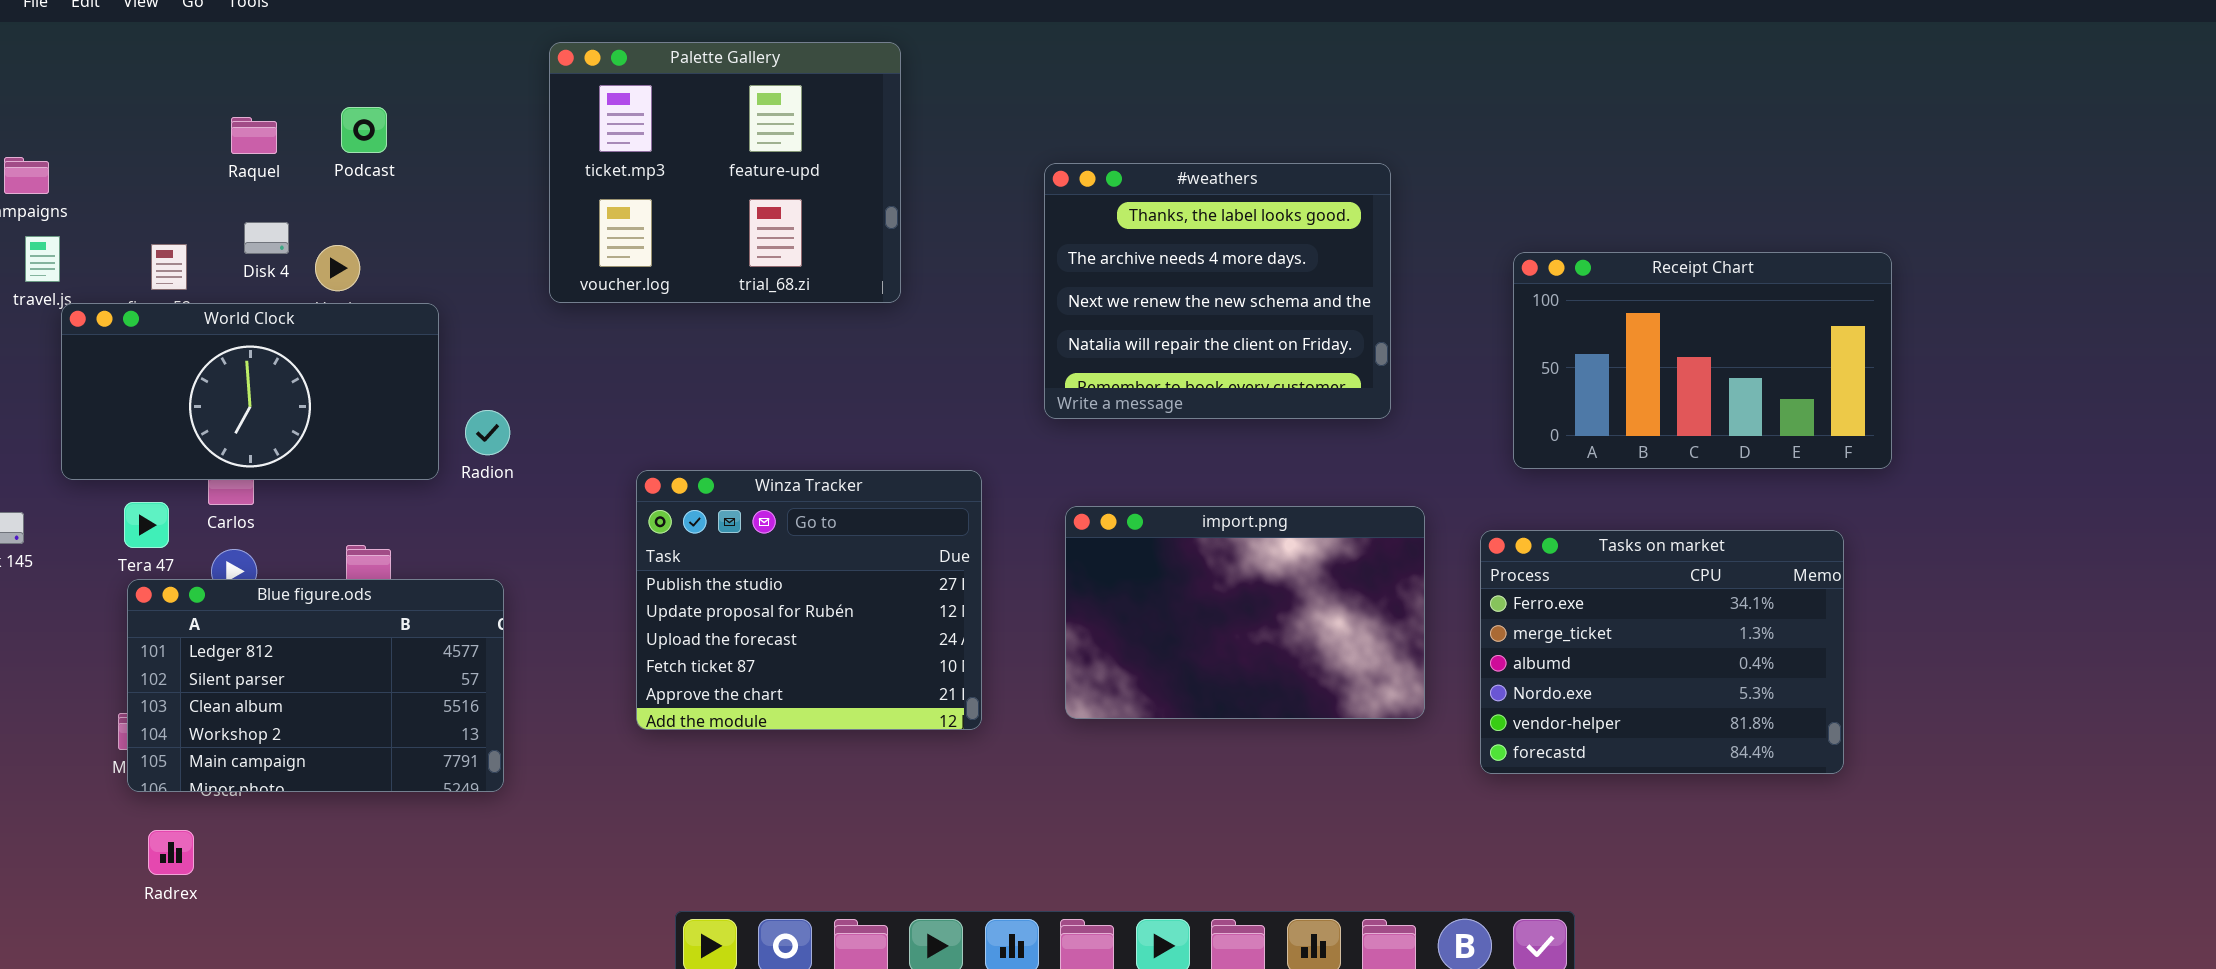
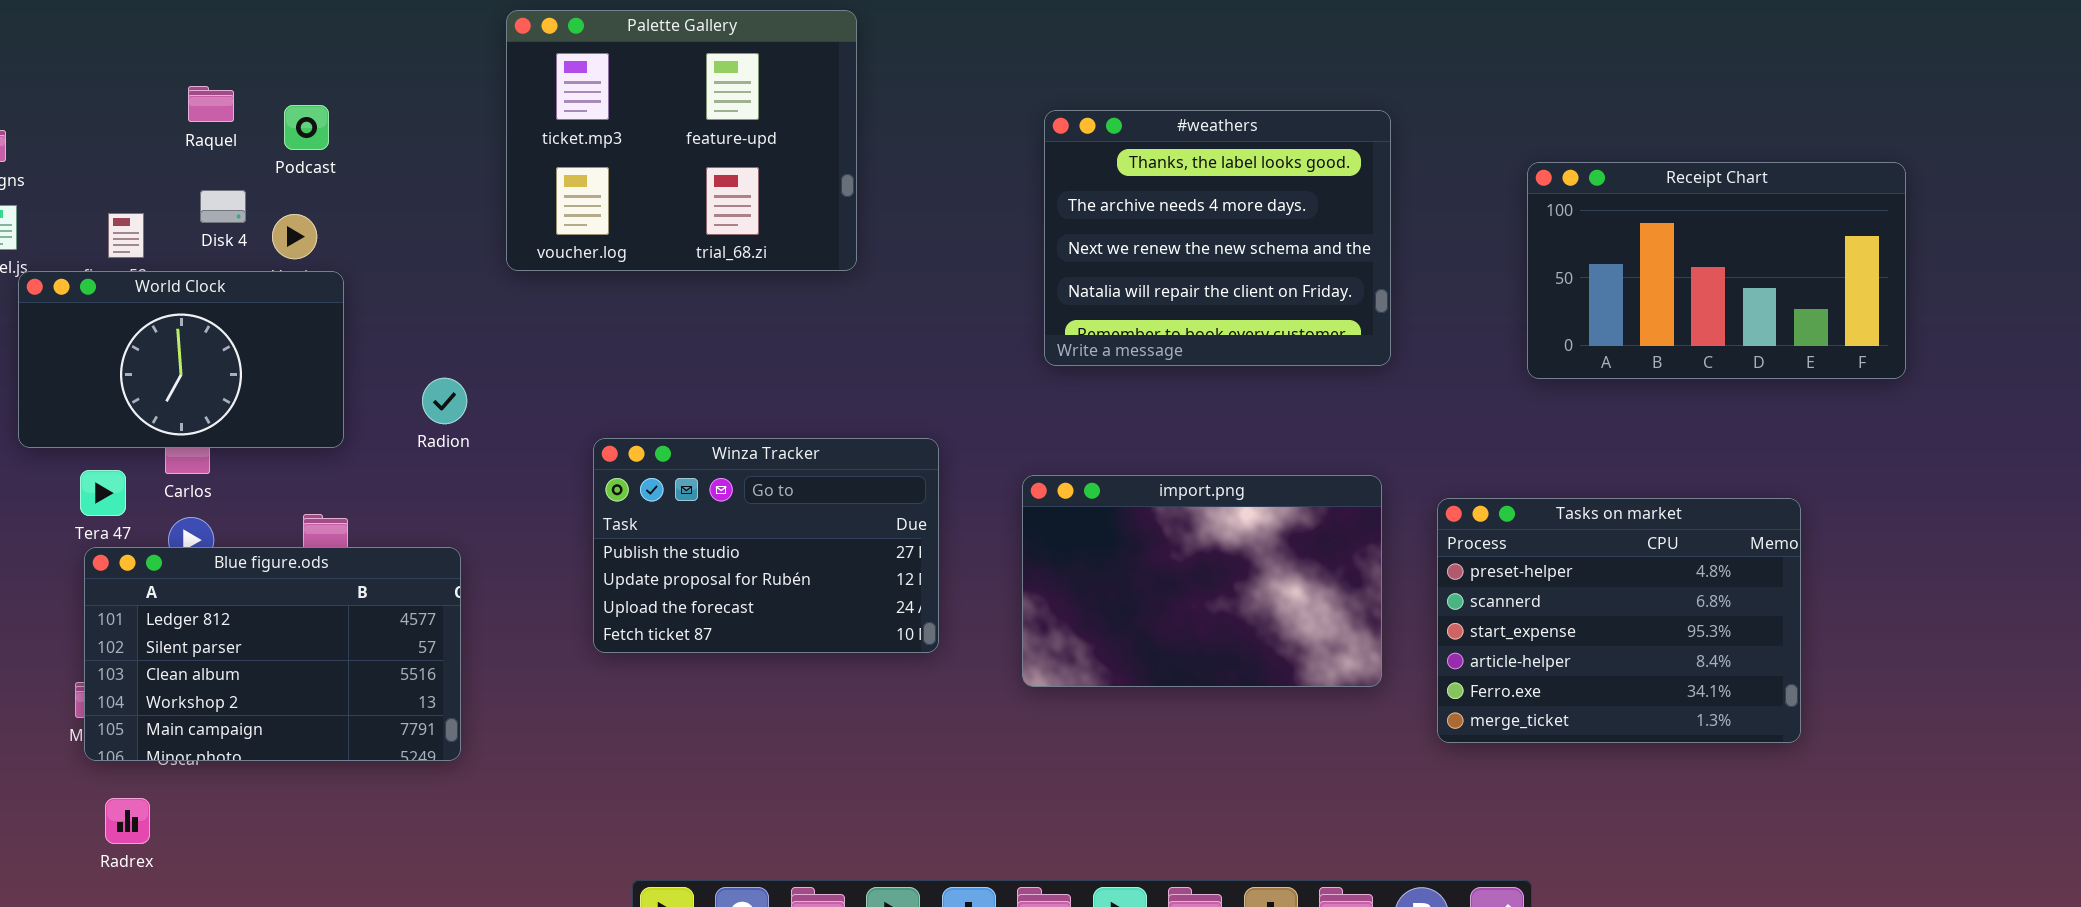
Podcast: [341,107,387,153] -> [284,105,329,150], moved
#weathers: [1044,163,1391,419] -> [1044,110,1391,366], moved
Receipt Chart: [1513,252,1892,469] -> [1527,162,1906,379], moved
World Clock: [61,303,439,480] -> [18,271,344,448], resized
Winza Tracker: [636,470,982,730] -> [593,438,939,653], resized
Tasks on market: [1480,530,1844,774] -> [1437,498,1801,743], scrolled up 4 rows

